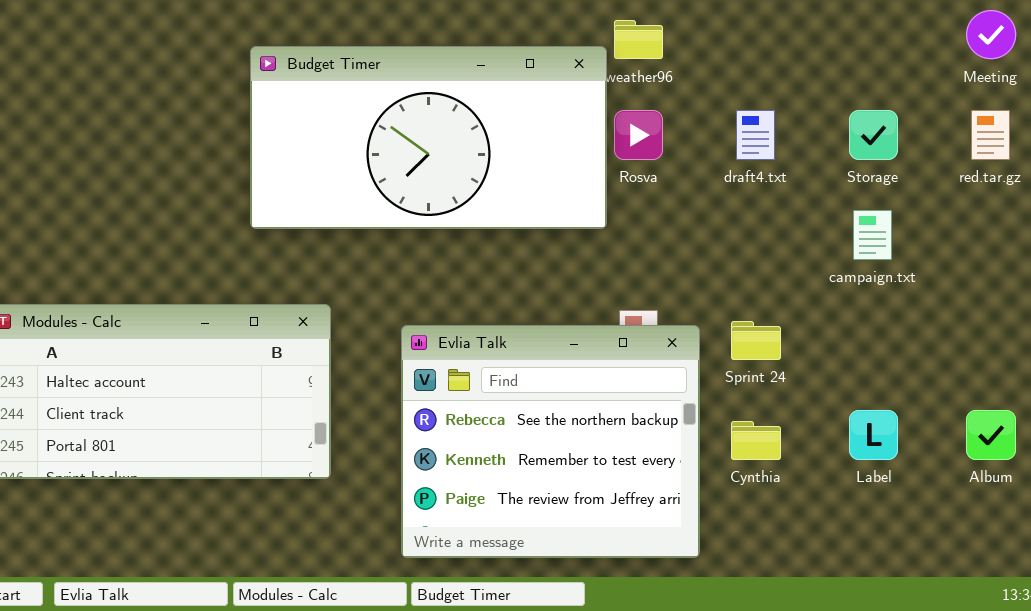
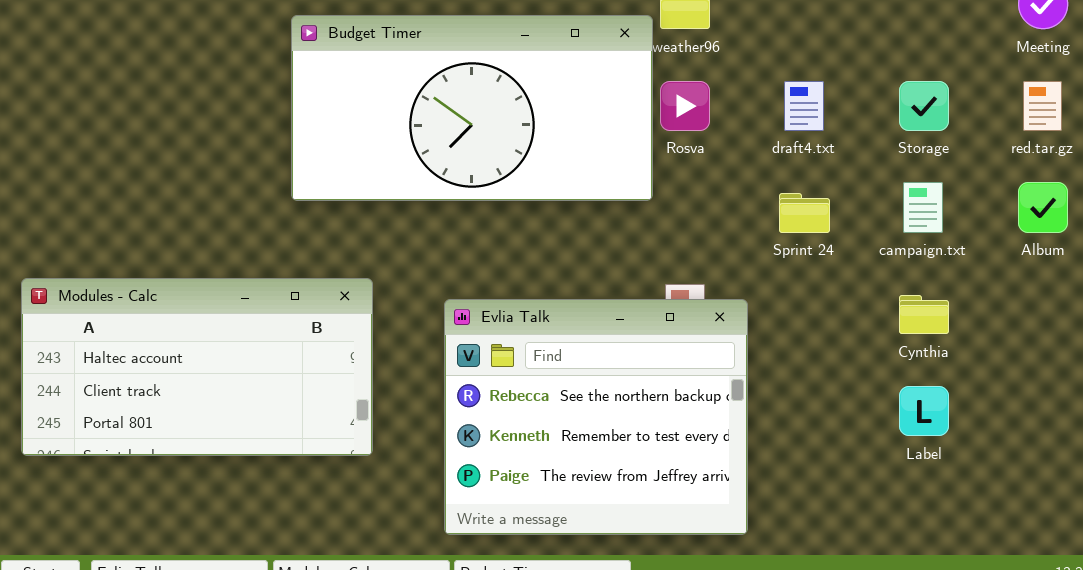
Sprint 24: [731,321,781,360] -> [779,193,830,233], moved
Album: [966,410,1016,460] -> [1018,182,1068,233], moved
Cynthia: [731,421,781,460] -> [899,295,949,334], moved

